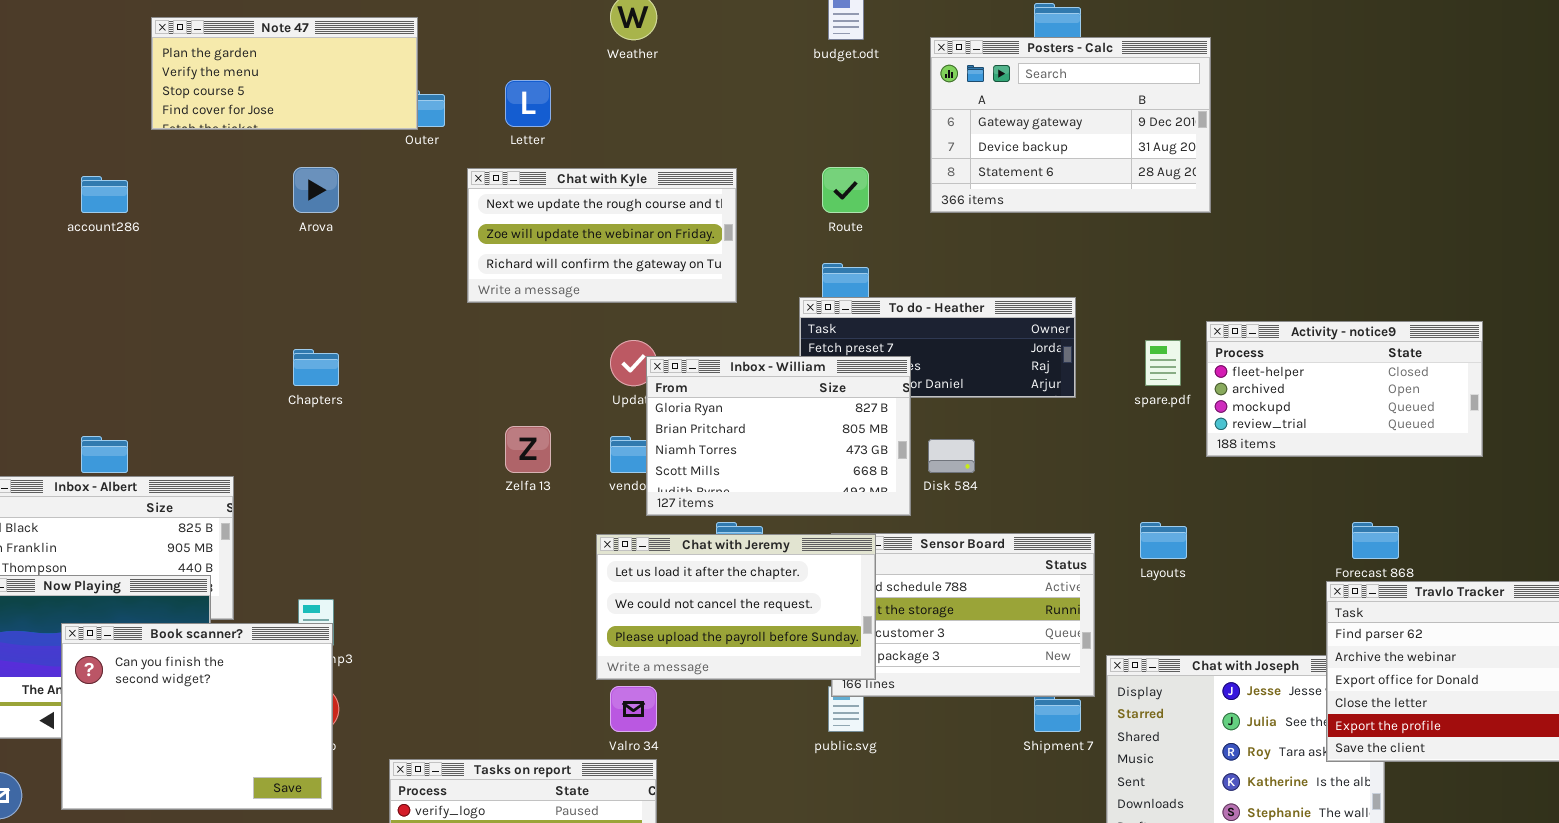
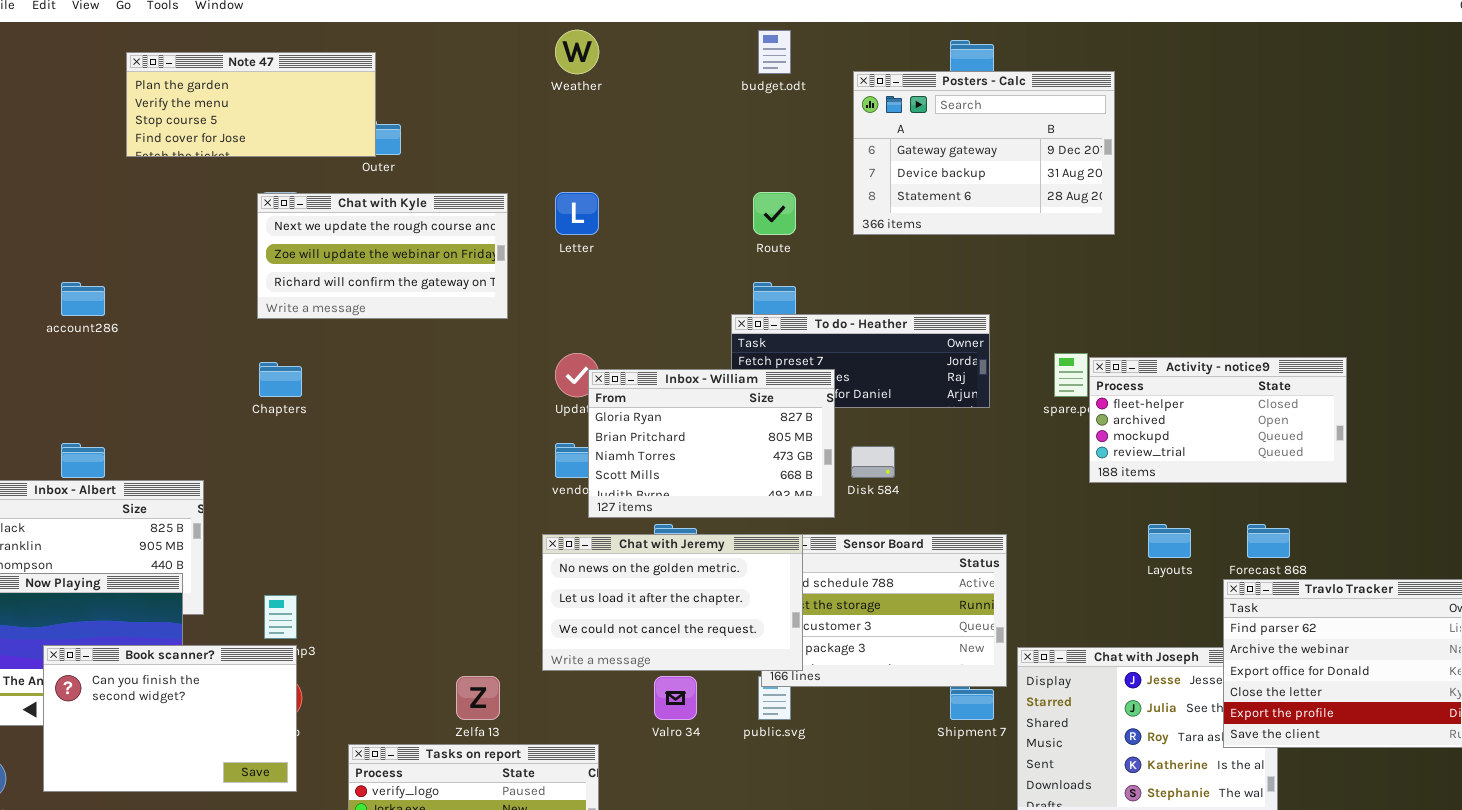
Letter: [505,80,551,127] -> [555,192,599,235], moved
Chat with Kyle: [467,168,737,303] -> [257,193,508,319], moved
account286: [81,176,128,213] -> [61,282,105,316], moved
Activity - notice9: [1206,321,1483,457] -> [1089,357,1347,483], moved
Zelfa 13: [505,426,551,473] -> [456,676,500,720], moved
Layouts: [1140,522,1187,559] -> [1148,524,1191,558], moved
Chat with Jeremy: [596,534,876,680] -> [542,534,803,671], scrolled up 1 row
Book scanner?: [61,623,333,810] -> [43,645,297,792], resized
Valro 34: [610,686,657,732] -> [654,676,697,720], moved

